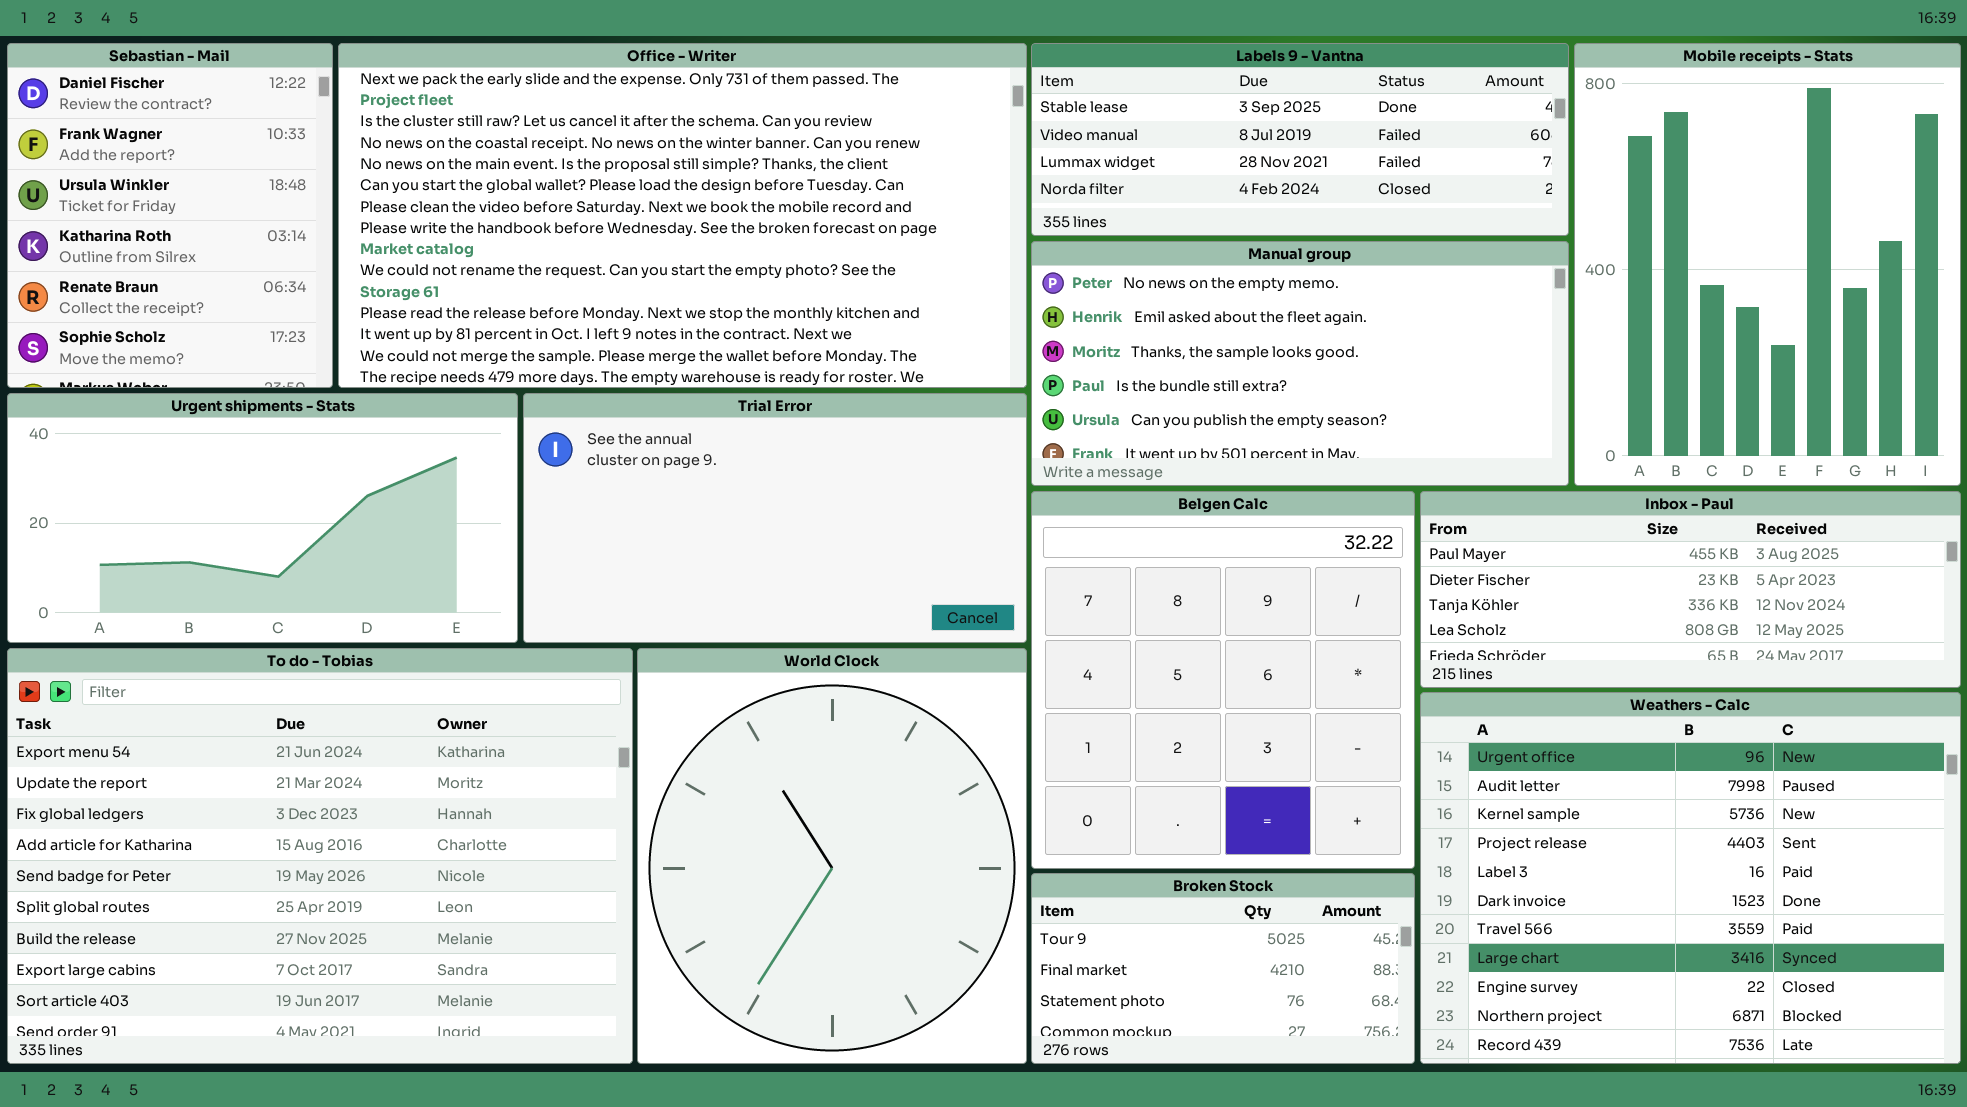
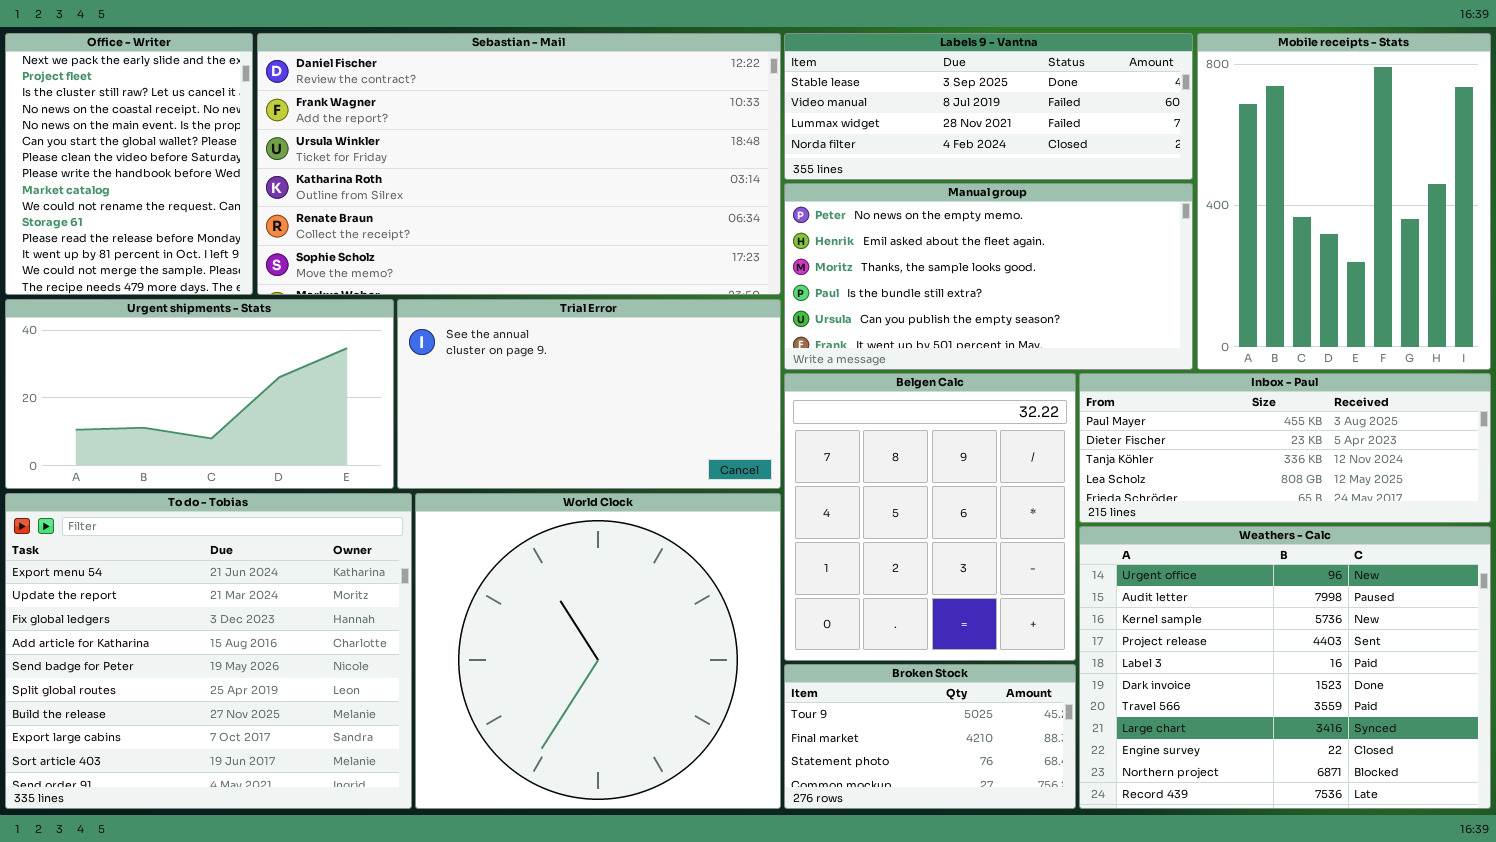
Sebastian - Mail: [7,43,333,388] -> [257,33,781,295], moved, resized
Office - Writer: [338,43,1027,388] -> [5,33,253,295], moved, resized
To do - Tobias: [7,648,633,1064] -> [5,493,412,809], resized
World Clock: [637,648,1027,1064] -> [415,493,781,809], resized

